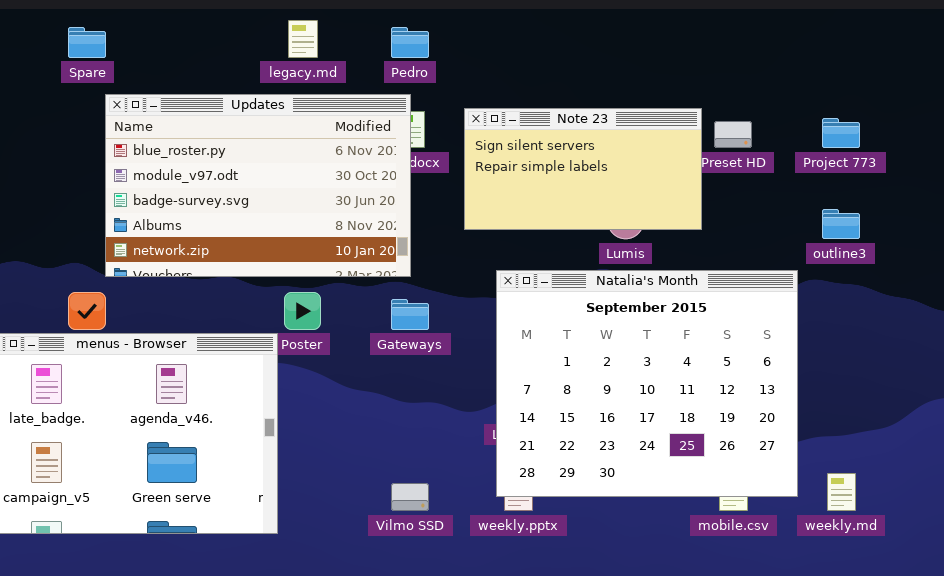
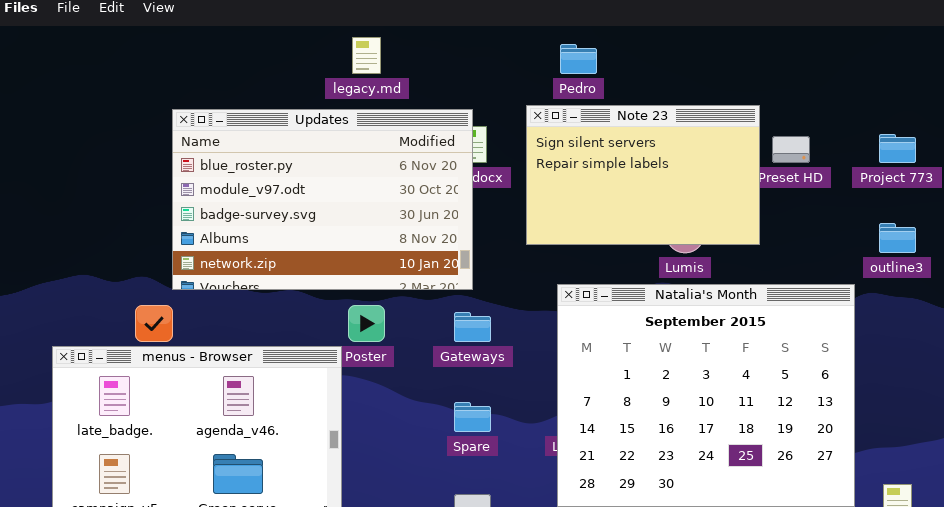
Spare: [68,27,106,58] -> [454,402,491,432], moved
Pedro: [391,27,429,58] -> [560,44,597,74], moved
Note 23: [464,108,702,230] -> [526,105,760,245], resized

